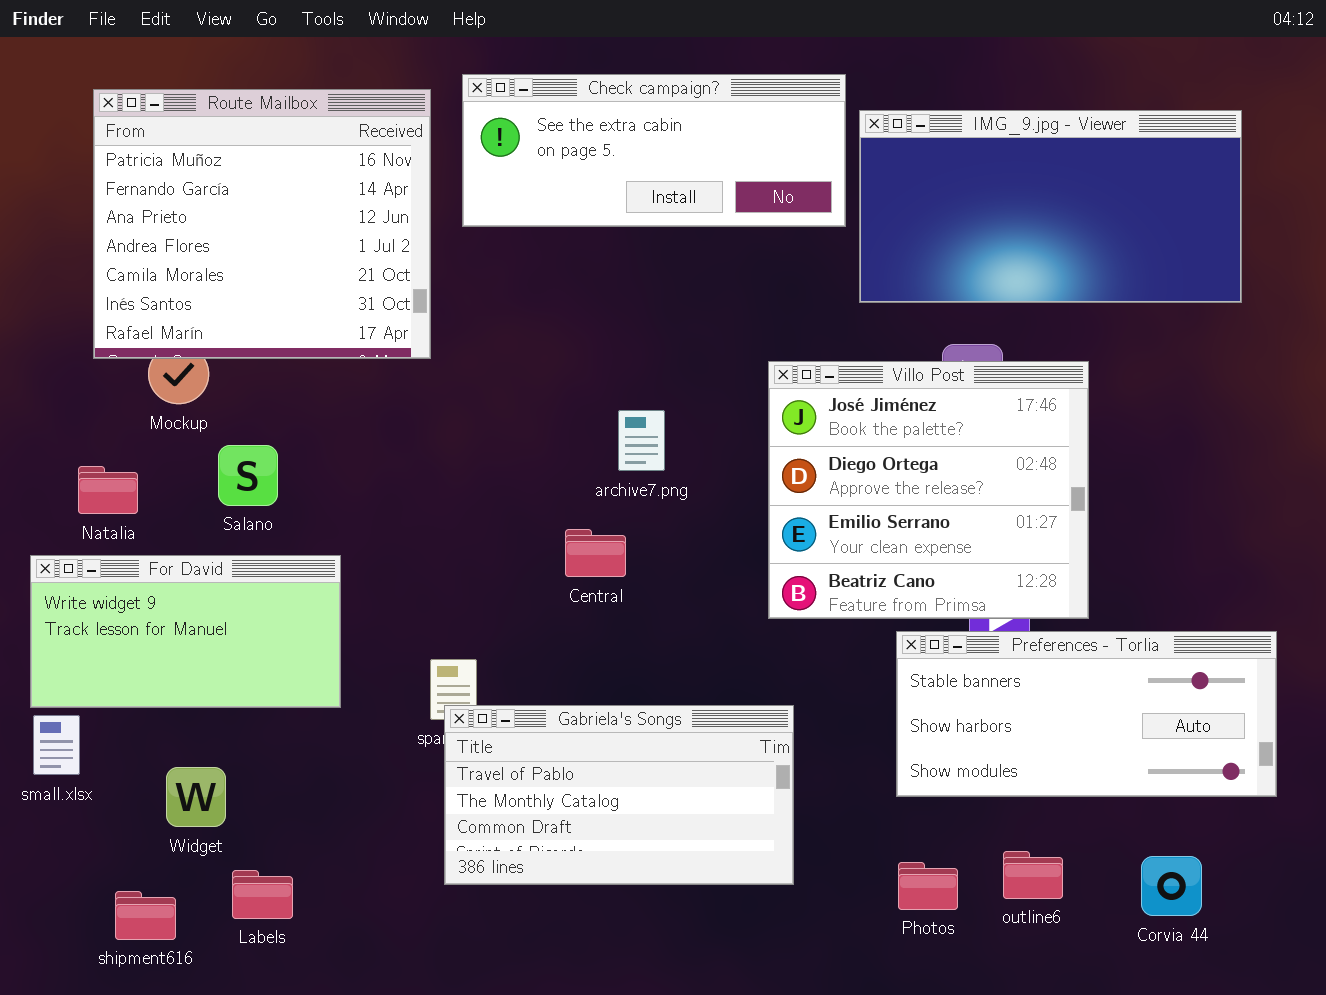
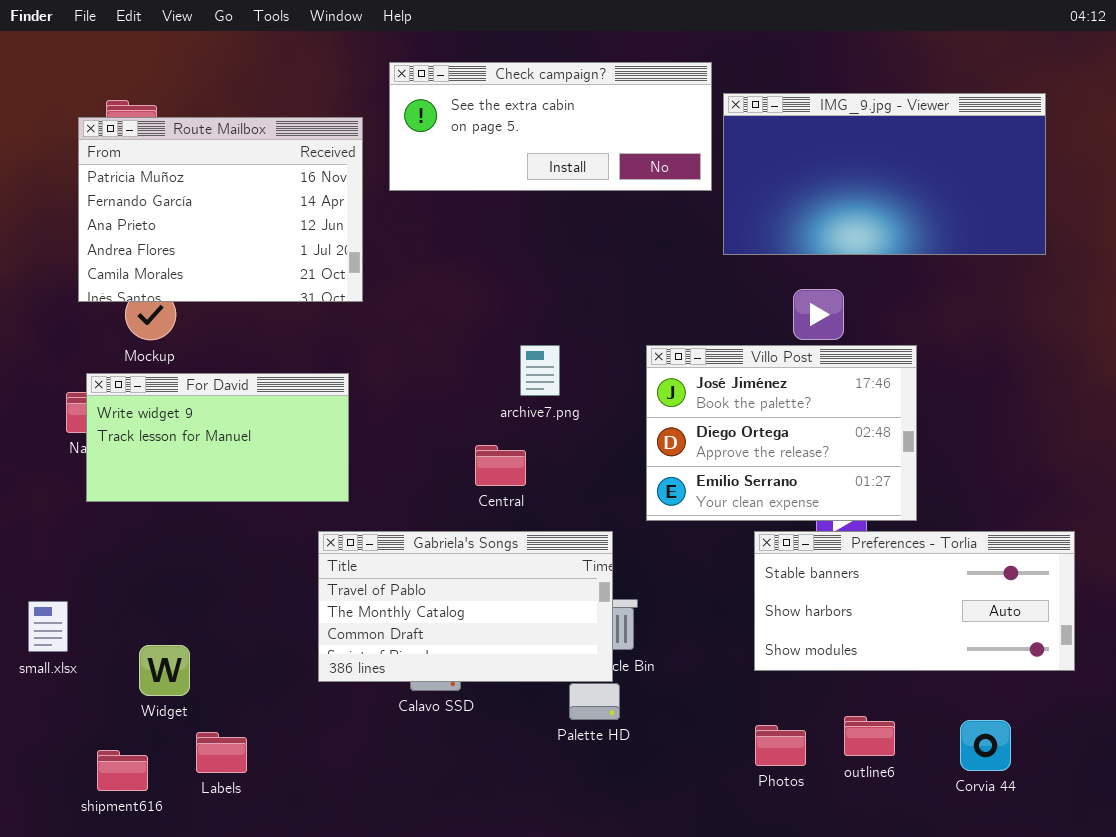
Route Mailbox: [93,89,431,359] -> [78,117,363,302], resized
Villo Post: [768,361,1089,619] -> [646,345,917,521], resized
For David: [30,555,341,708] -> [86,373,349,502], moved
Gabriela's Songs: [444,705,794,885] -> [318,531,613,682], moved

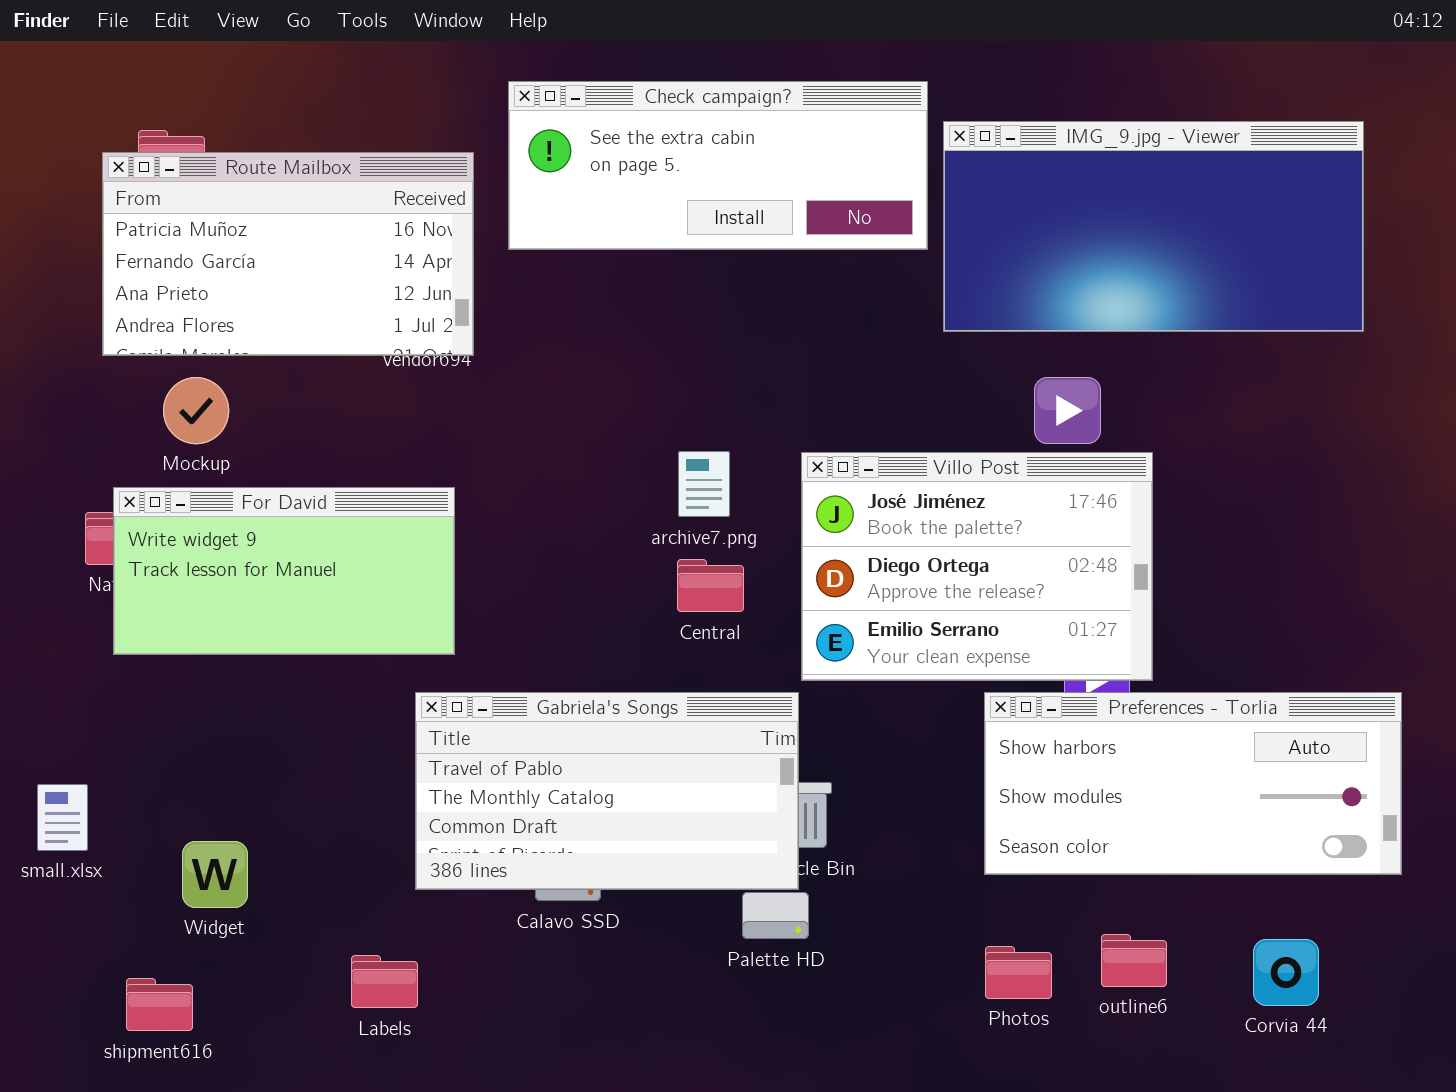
Route Mailbox: [78,117,363,302] -> [102,152,474,356], resized
Villo Post: [646,345,917,521] -> [801,452,1153,681], moved
Central: [475,445,526,486] -> [677,559,744,612], moved
Preferences - Torlia: [754,531,1075,671] -> [984,692,1402,875], scrolled down 1 row
Labels: [196,732,247,773] -> [351,955,418,1008], moved

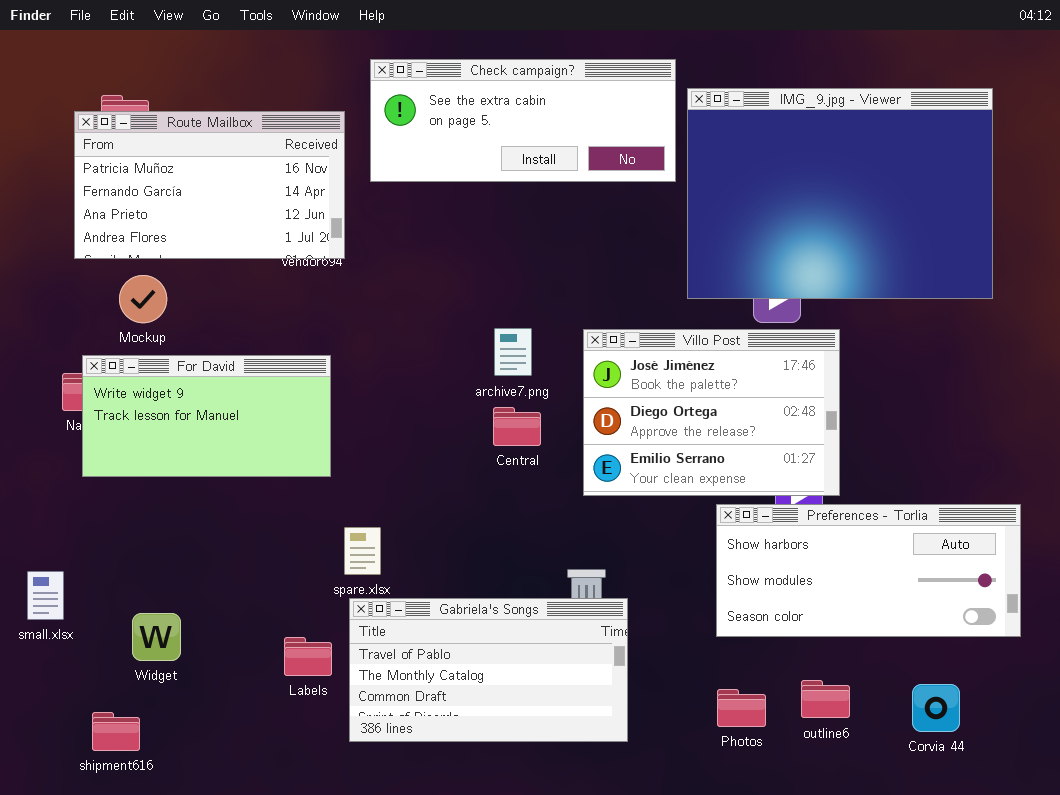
IMG_9.jpg - Viewer: [943,121,1364,332] -> [687,88,993,299], resized
Gabriela's Songs: [415,692,799,890] -> [349,598,628,742], moved
Labels: [351,955,418,1008] -> [284,637,332,676], moved

